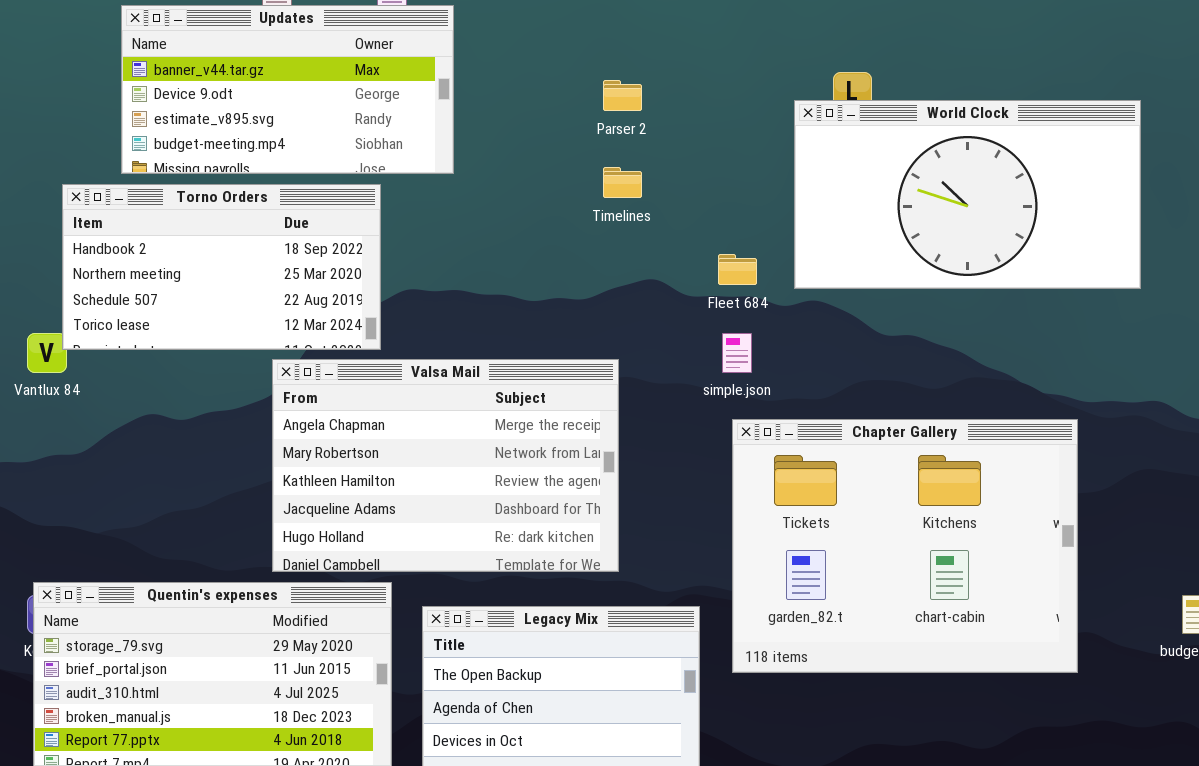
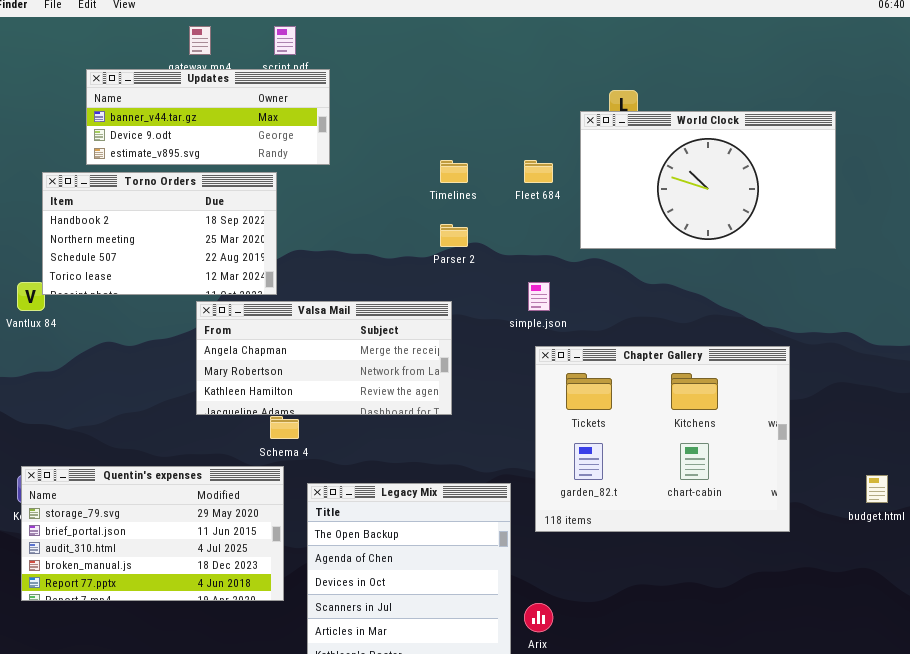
Updates: [121,5,454,174] -> [86,69,330,165], resized
Parser 2: [603,80,642,111] -> [440,224,468,247], moved
Fleet 684: [718,254,757,285] -> [524,160,553,183], moved
Valsa Mail: [272,359,619,572] -> [196,301,452,415], resized

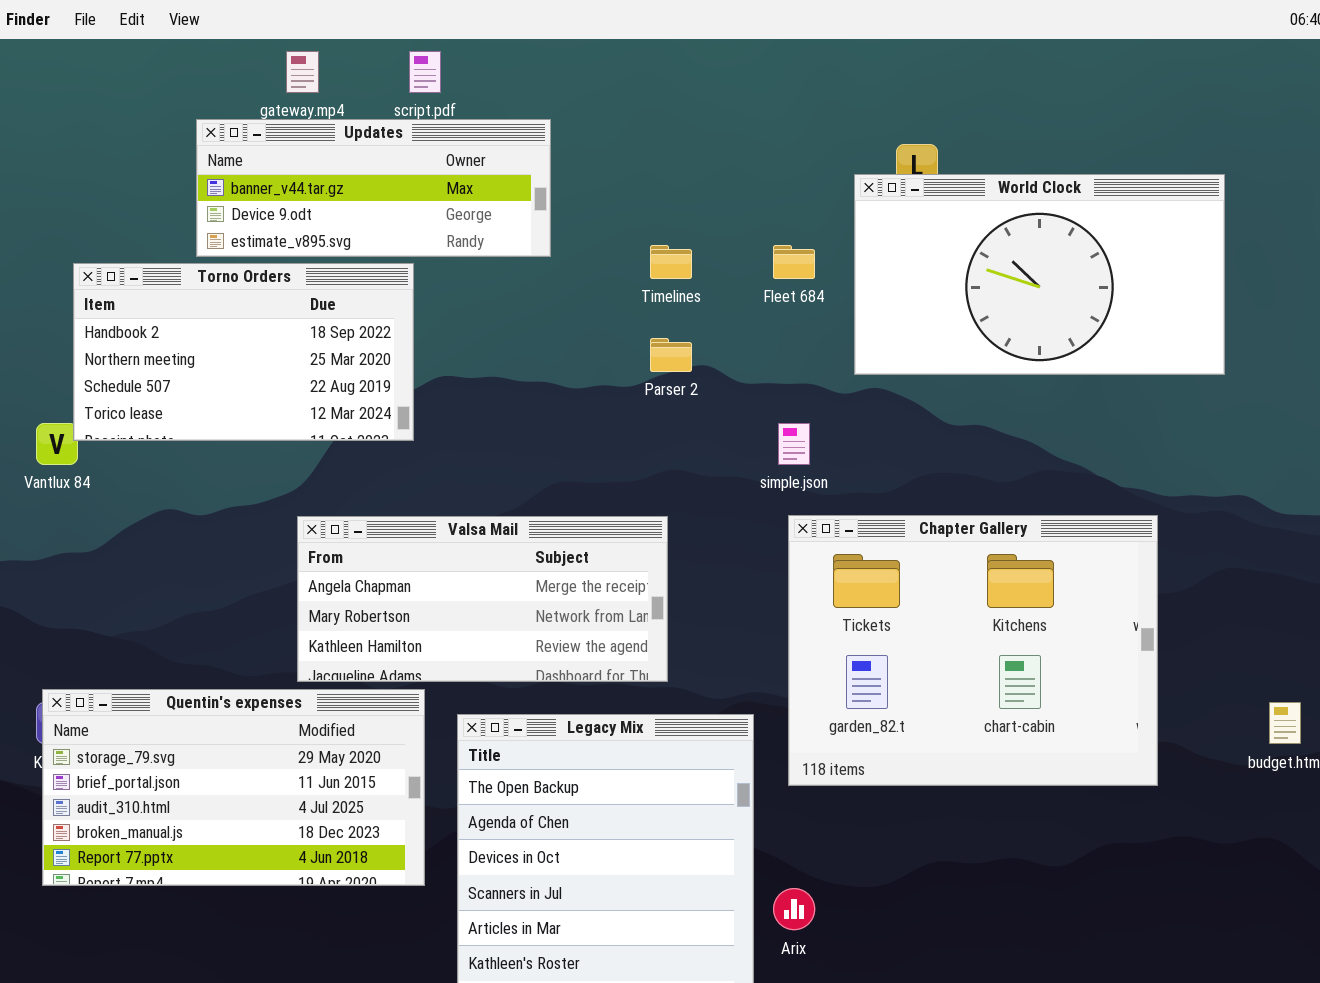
Updates: [86,69,330,165] -> [196,119,551,257], moved
Valsa Mail: [196,301,452,415] -> [297,516,668,682], moved

